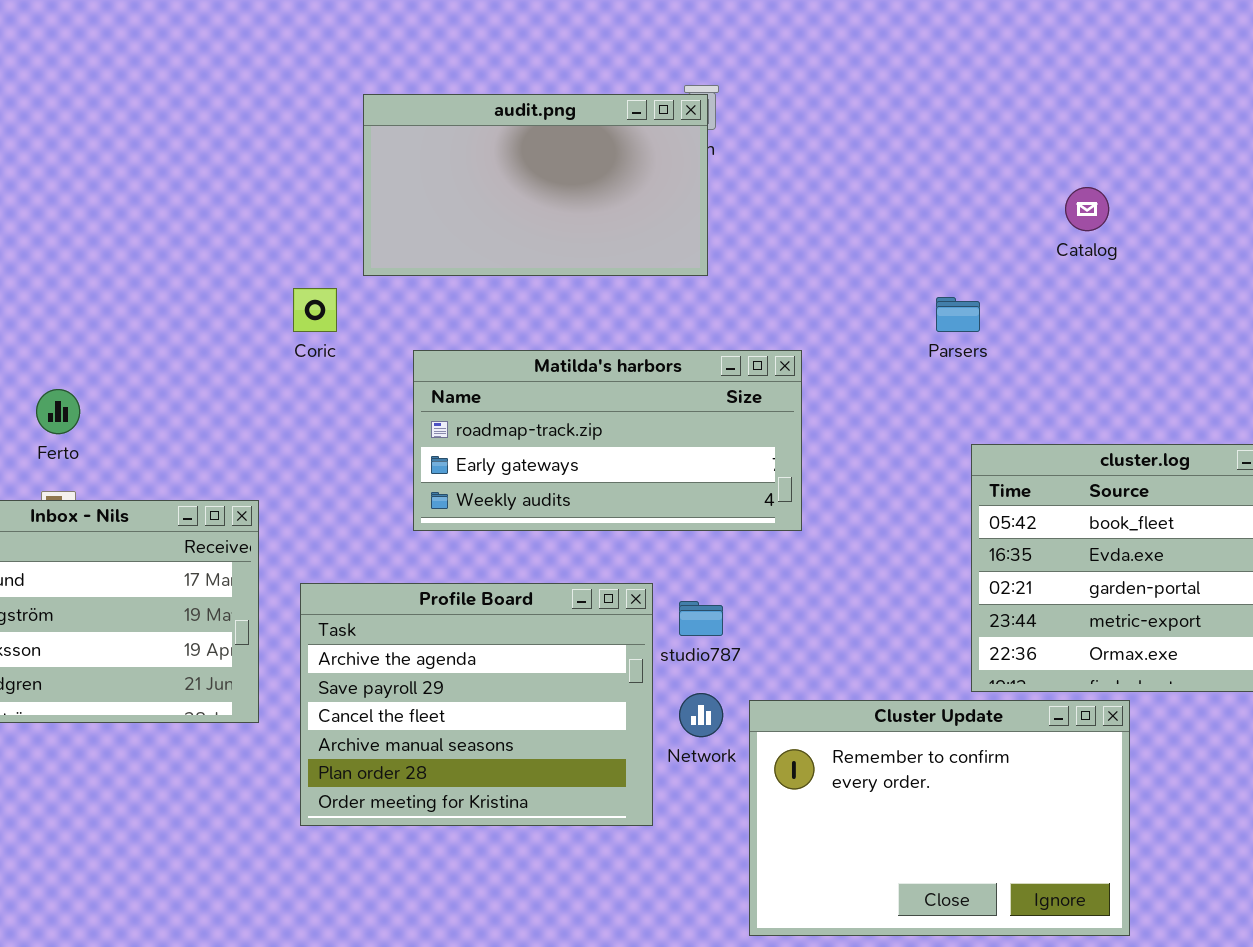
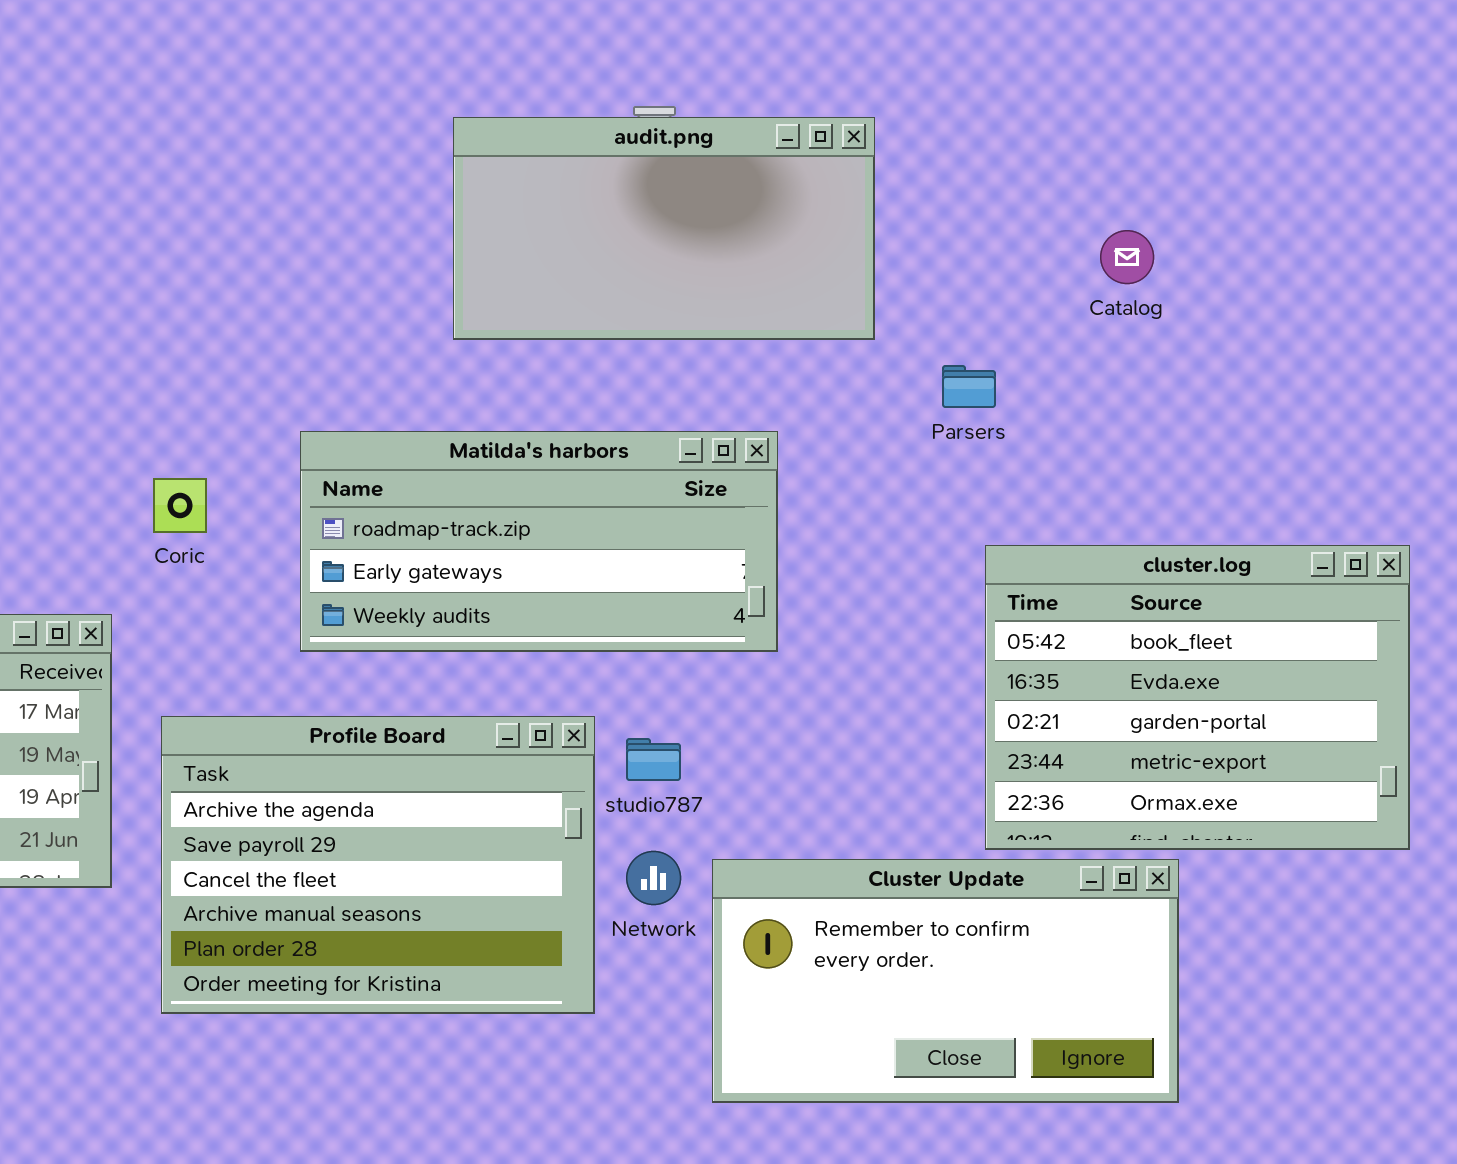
audit.png: [363,94,708,276] -> [453,117,875,340], moved
Coric: [293,288,337,332] -> [153,478,207,533], moved
Cluster Update: [749,700,1130,936] -> [712,859,1179,1103], resized

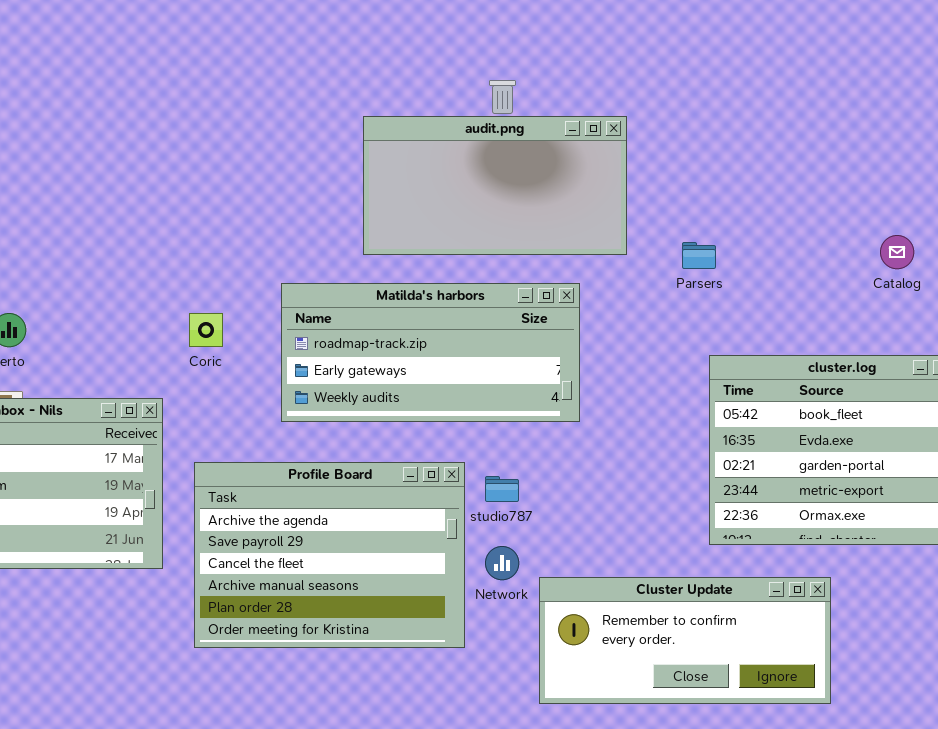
audit.png: [453,117,875,340] -> [363,116,627,255], moved
Catalog: [1100,230,1154,284] -> [880,235,914,269], moved
Cluster Update: [712,859,1179,1103] -> [539,577,831,704], resized

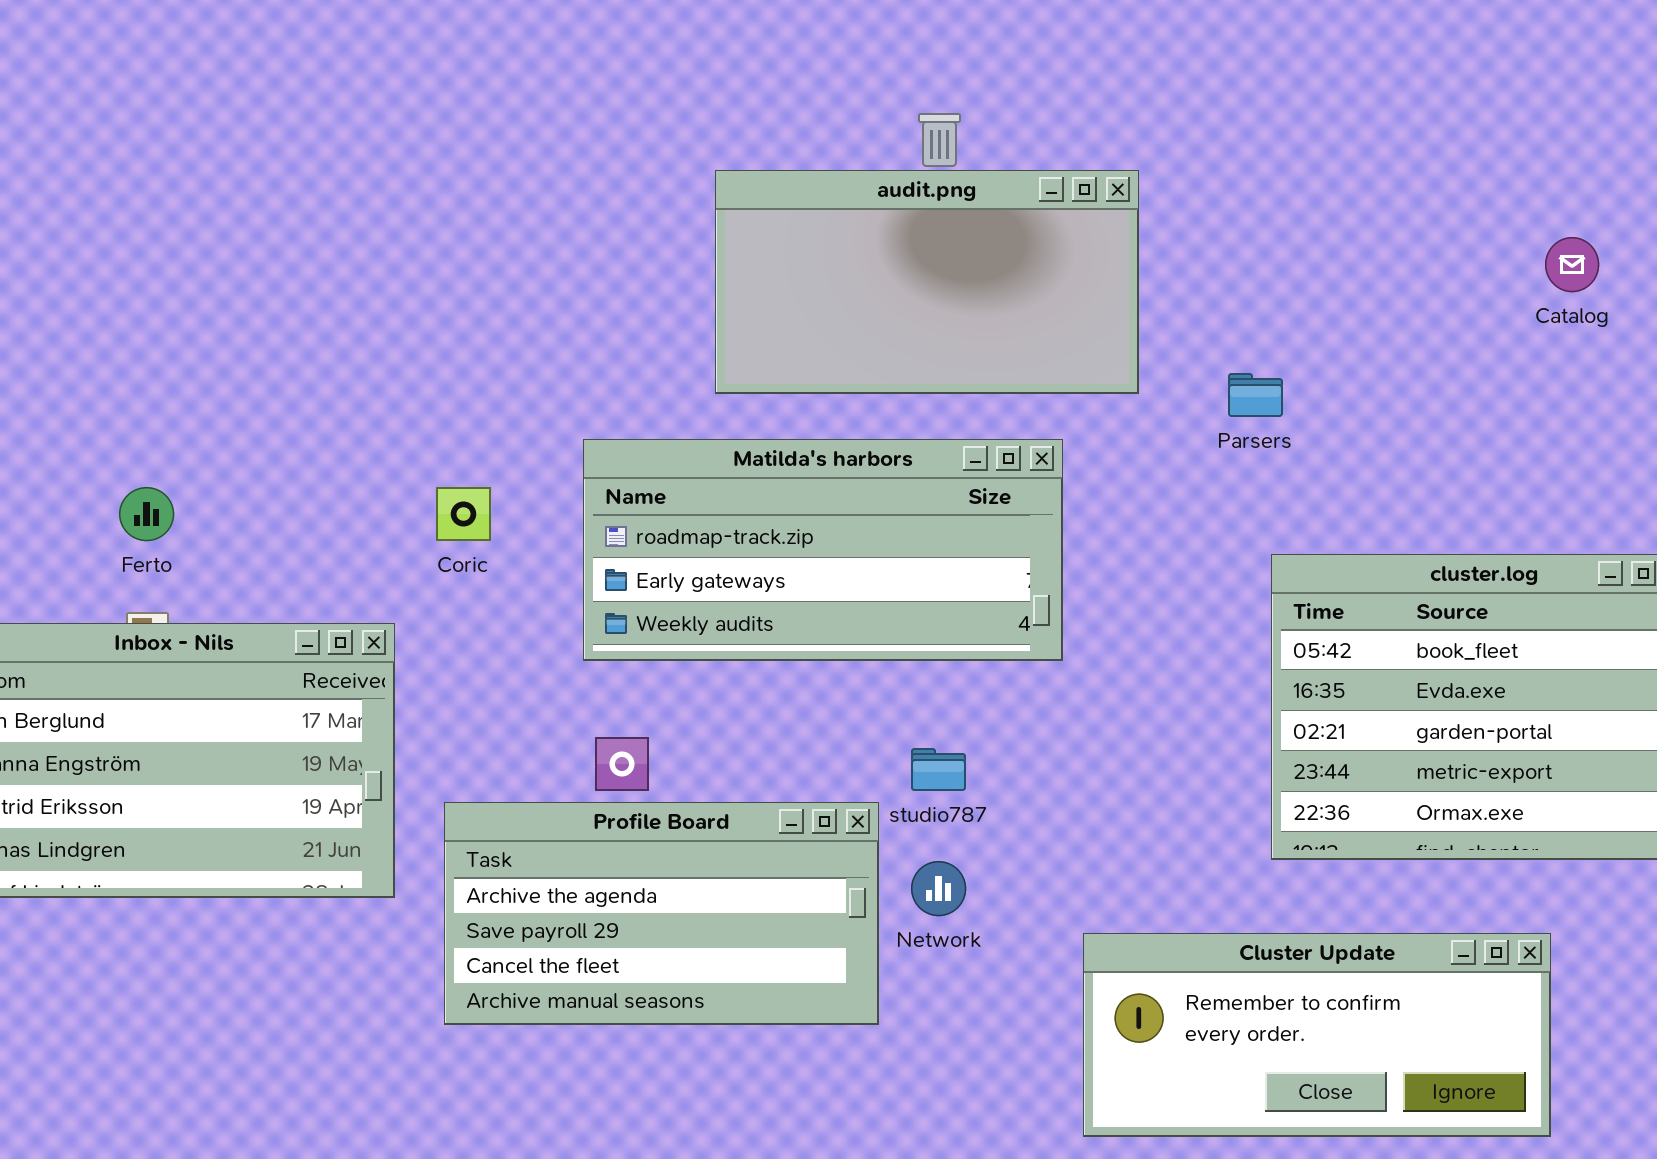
Catalog: [880,235,914,269] -> [1545,237,1599,292], moved
Profile Board: [194,462,465,648] -> [444,802,879,1025], resized
Cluster Update: [539,577,831,704] -> [1083,933,1551,1137], moved

